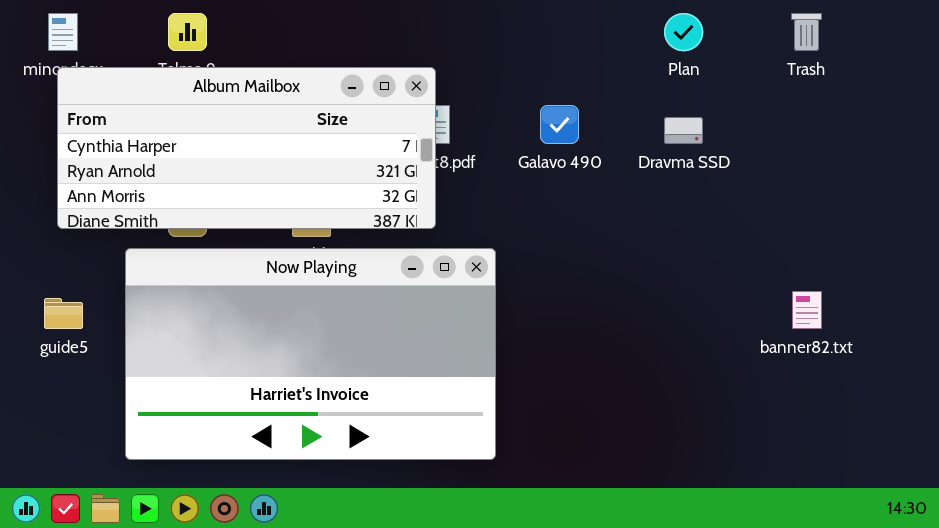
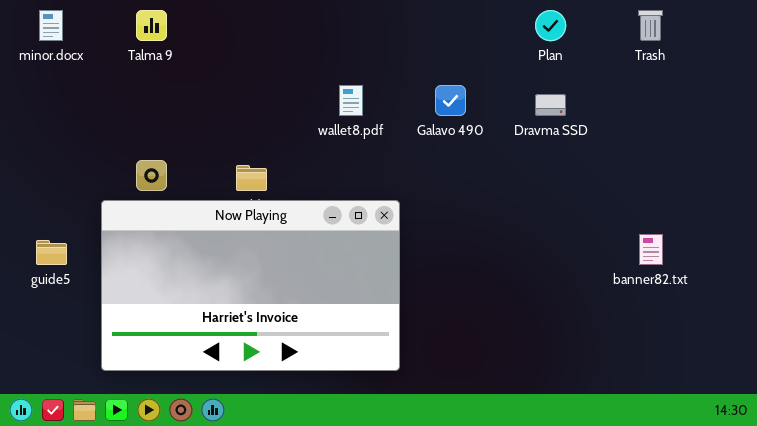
Album Mailbox: [57,67,436,229] -> none, closed

